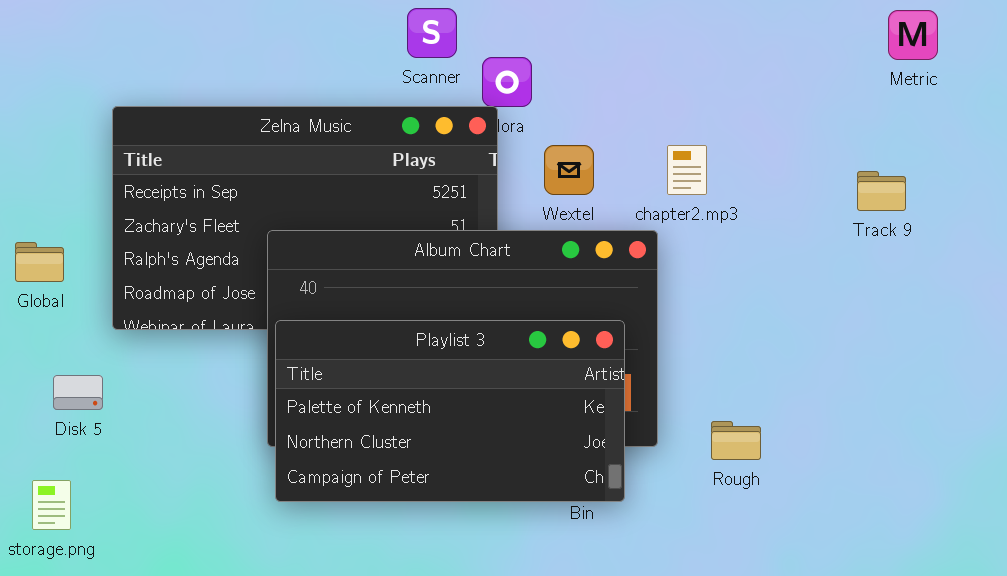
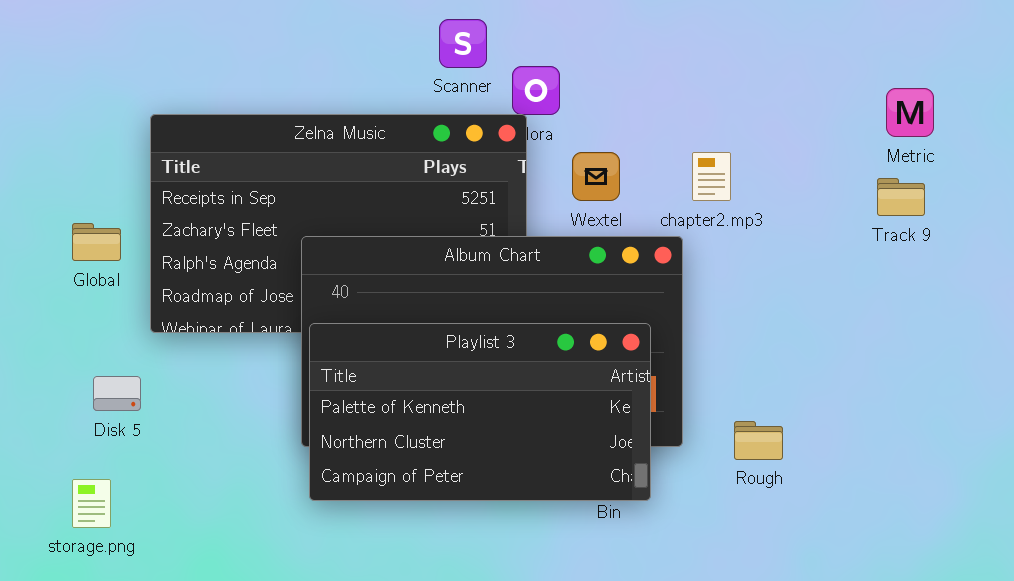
Metric: [888,10,938,60] -> [886,88,934,137], moved
Global: [15,242,64,282] -> [72,223,121,261], moved

